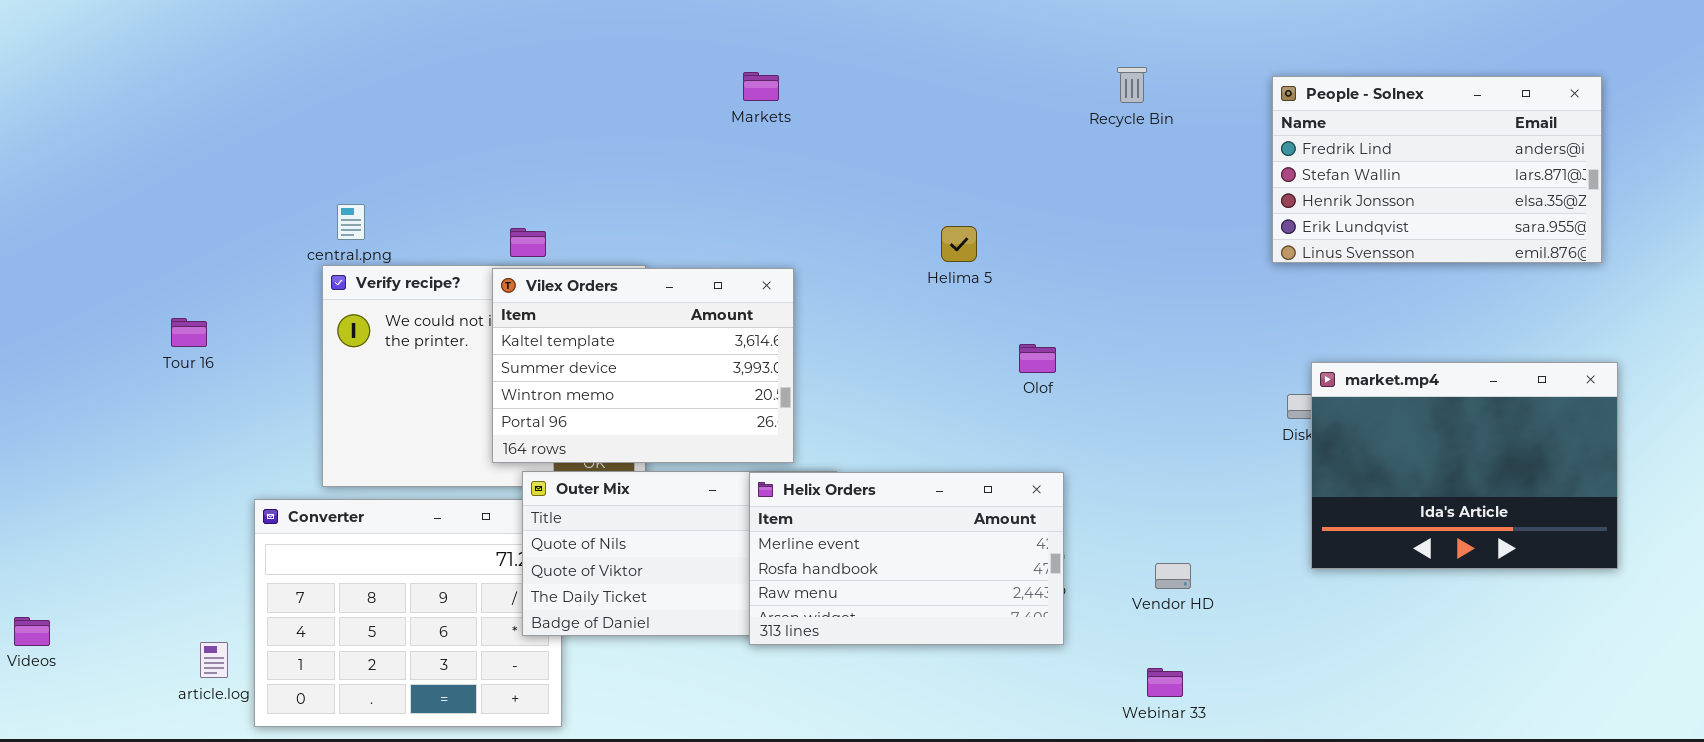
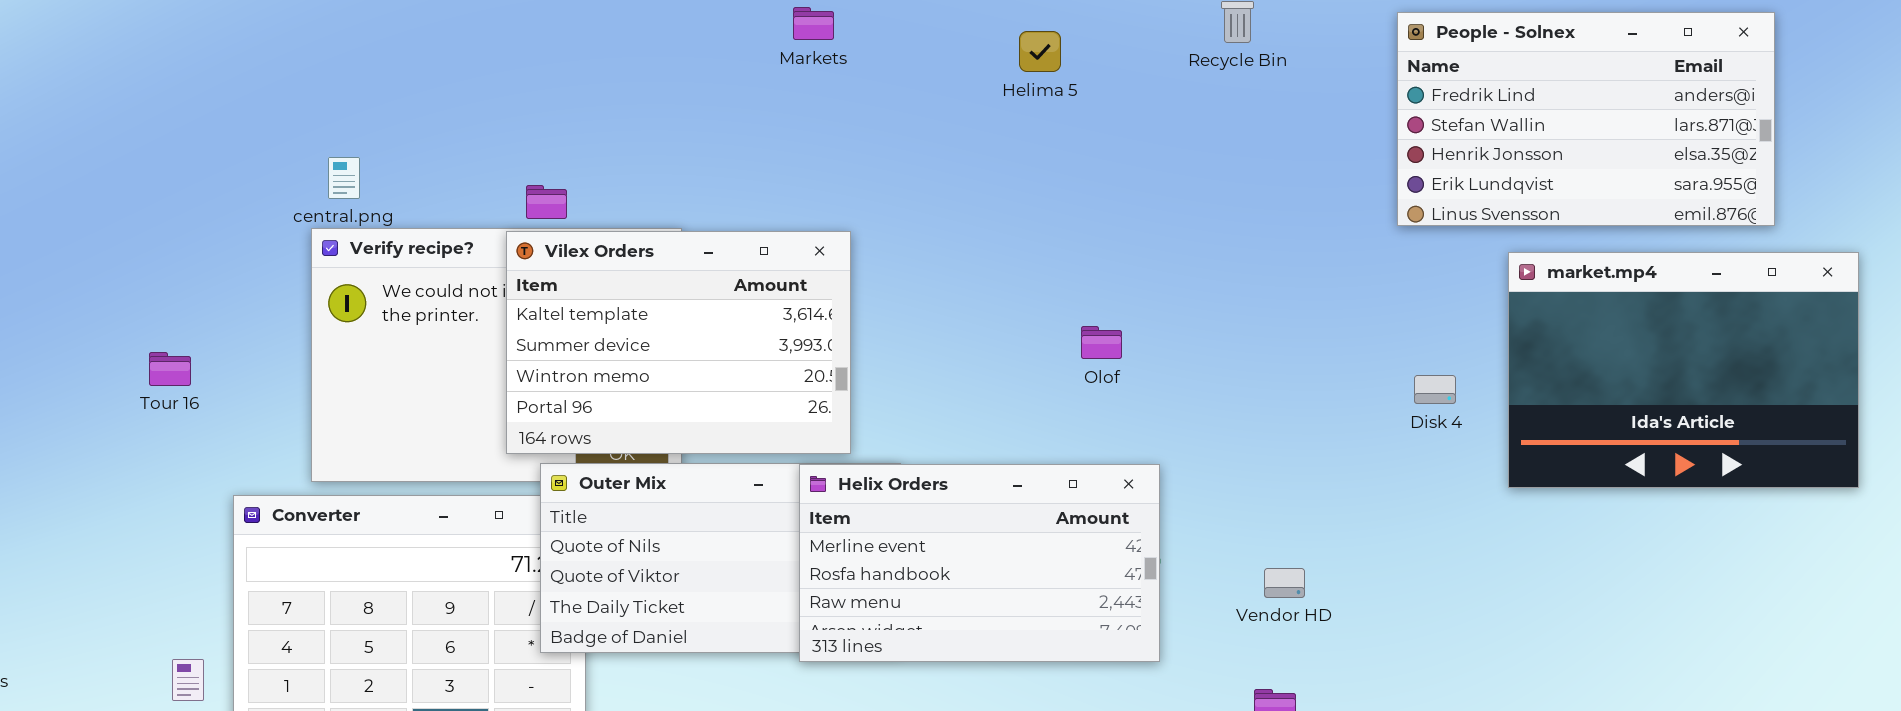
Helima 5: [941,226,977,262] -> [1019,31,1061,72], moved
Tour 16: [171,318,207,347] -> [149,352,191,386], moved
Olof: [1019,344,1056,373] -> [1081,326,1122,359], moved
market.mp4: [1311,362,1618,569] -> [1508,252,1859,488], moved

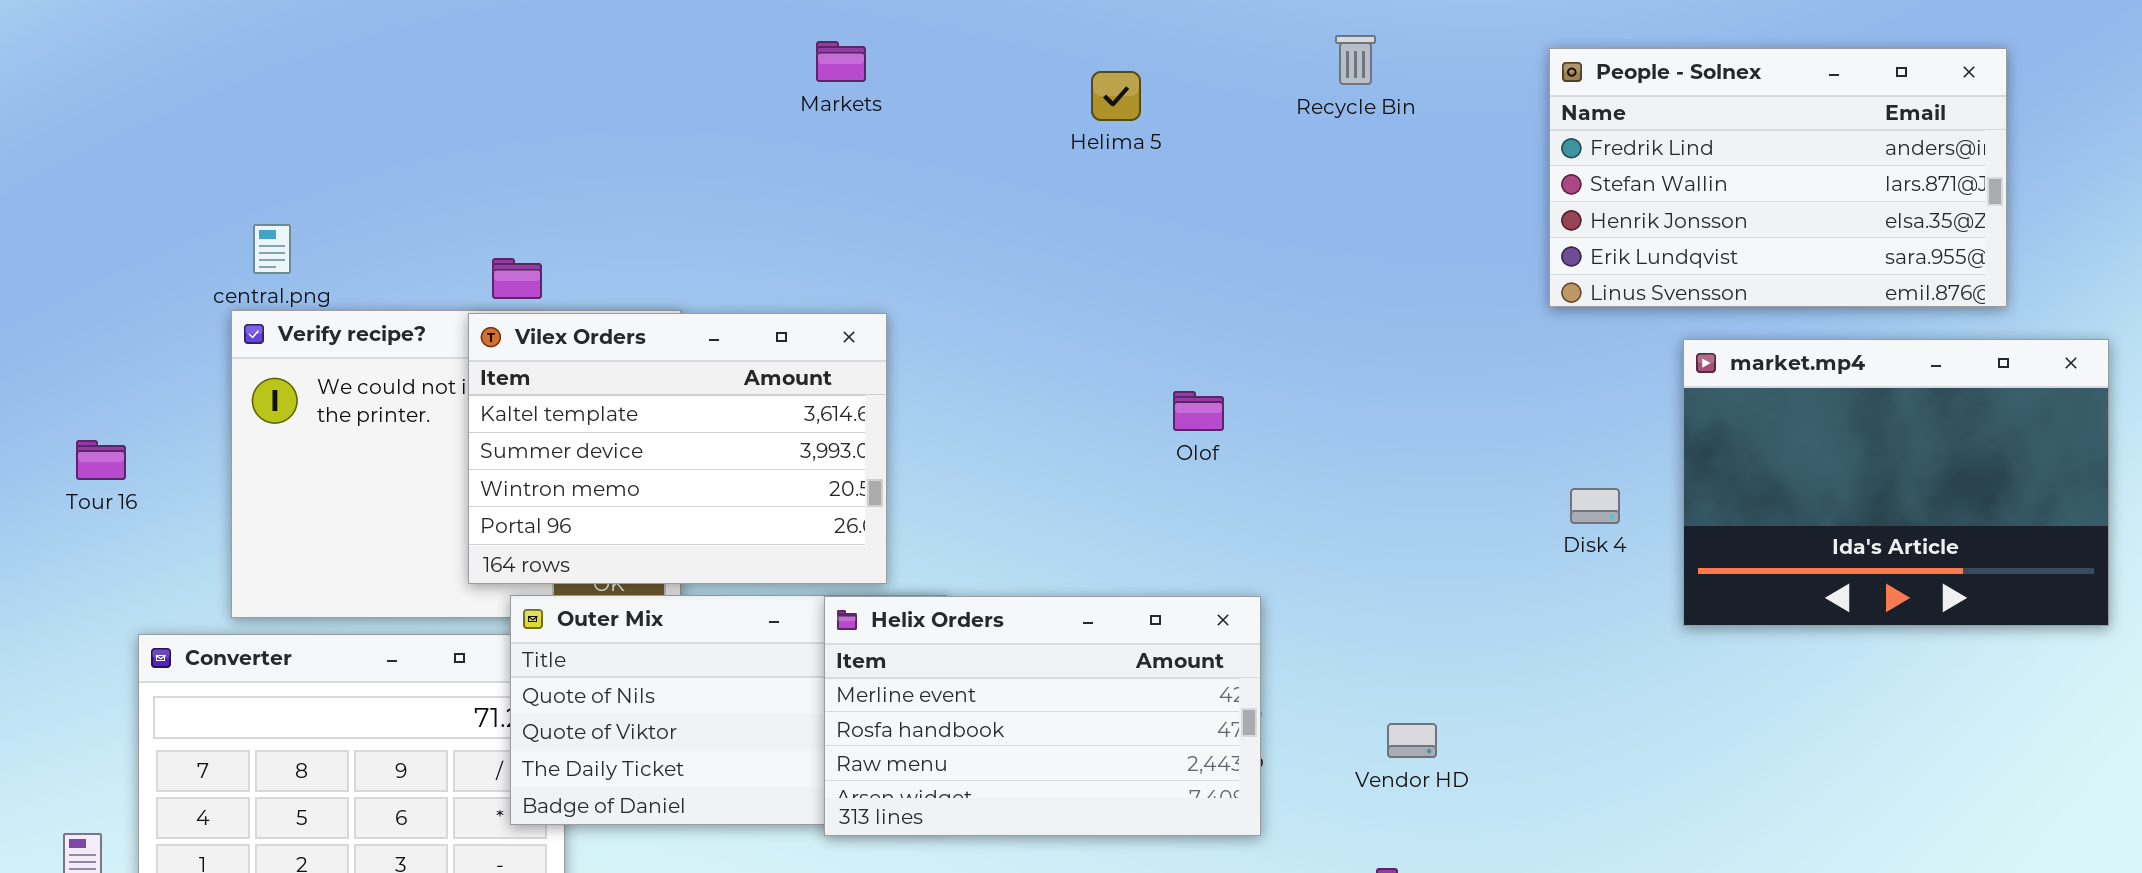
Olof: [1081,326,1122,359] -> [1173,391,1224,431], moved
Tour 16: [149,352,191,386] -> [76,440,126,480], moved

